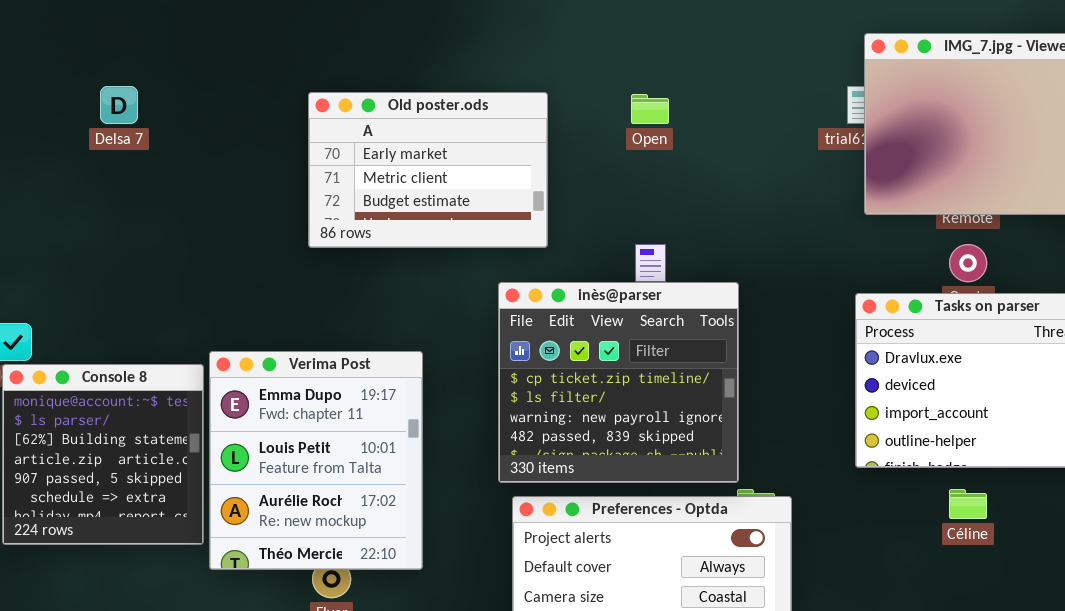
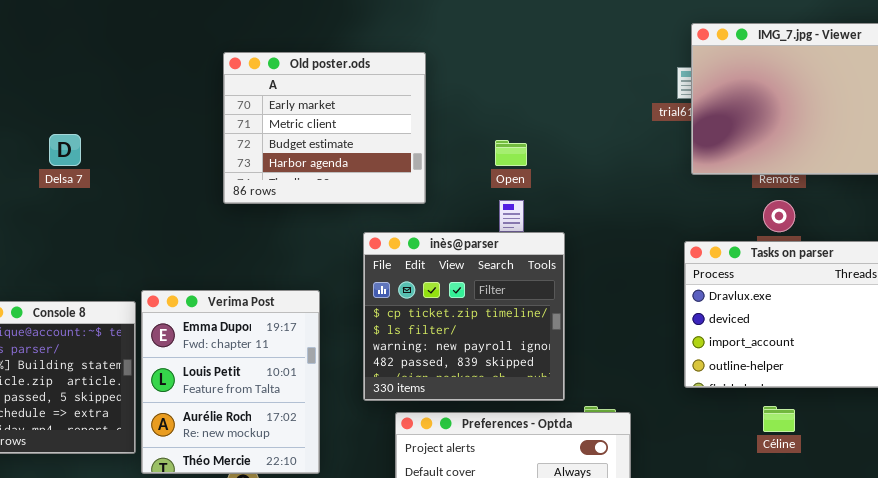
Delsa 7: [100,86,138,124] -> [49,134,81,166], moved
Old poster.ods: [308,92,548,248] -> [223,52,426,204], resized
Open: [631,94,669,124] -> [495,140,527,166], moved
inès@parser: [498,282,739,483] -> [363,232,565,401], moved

